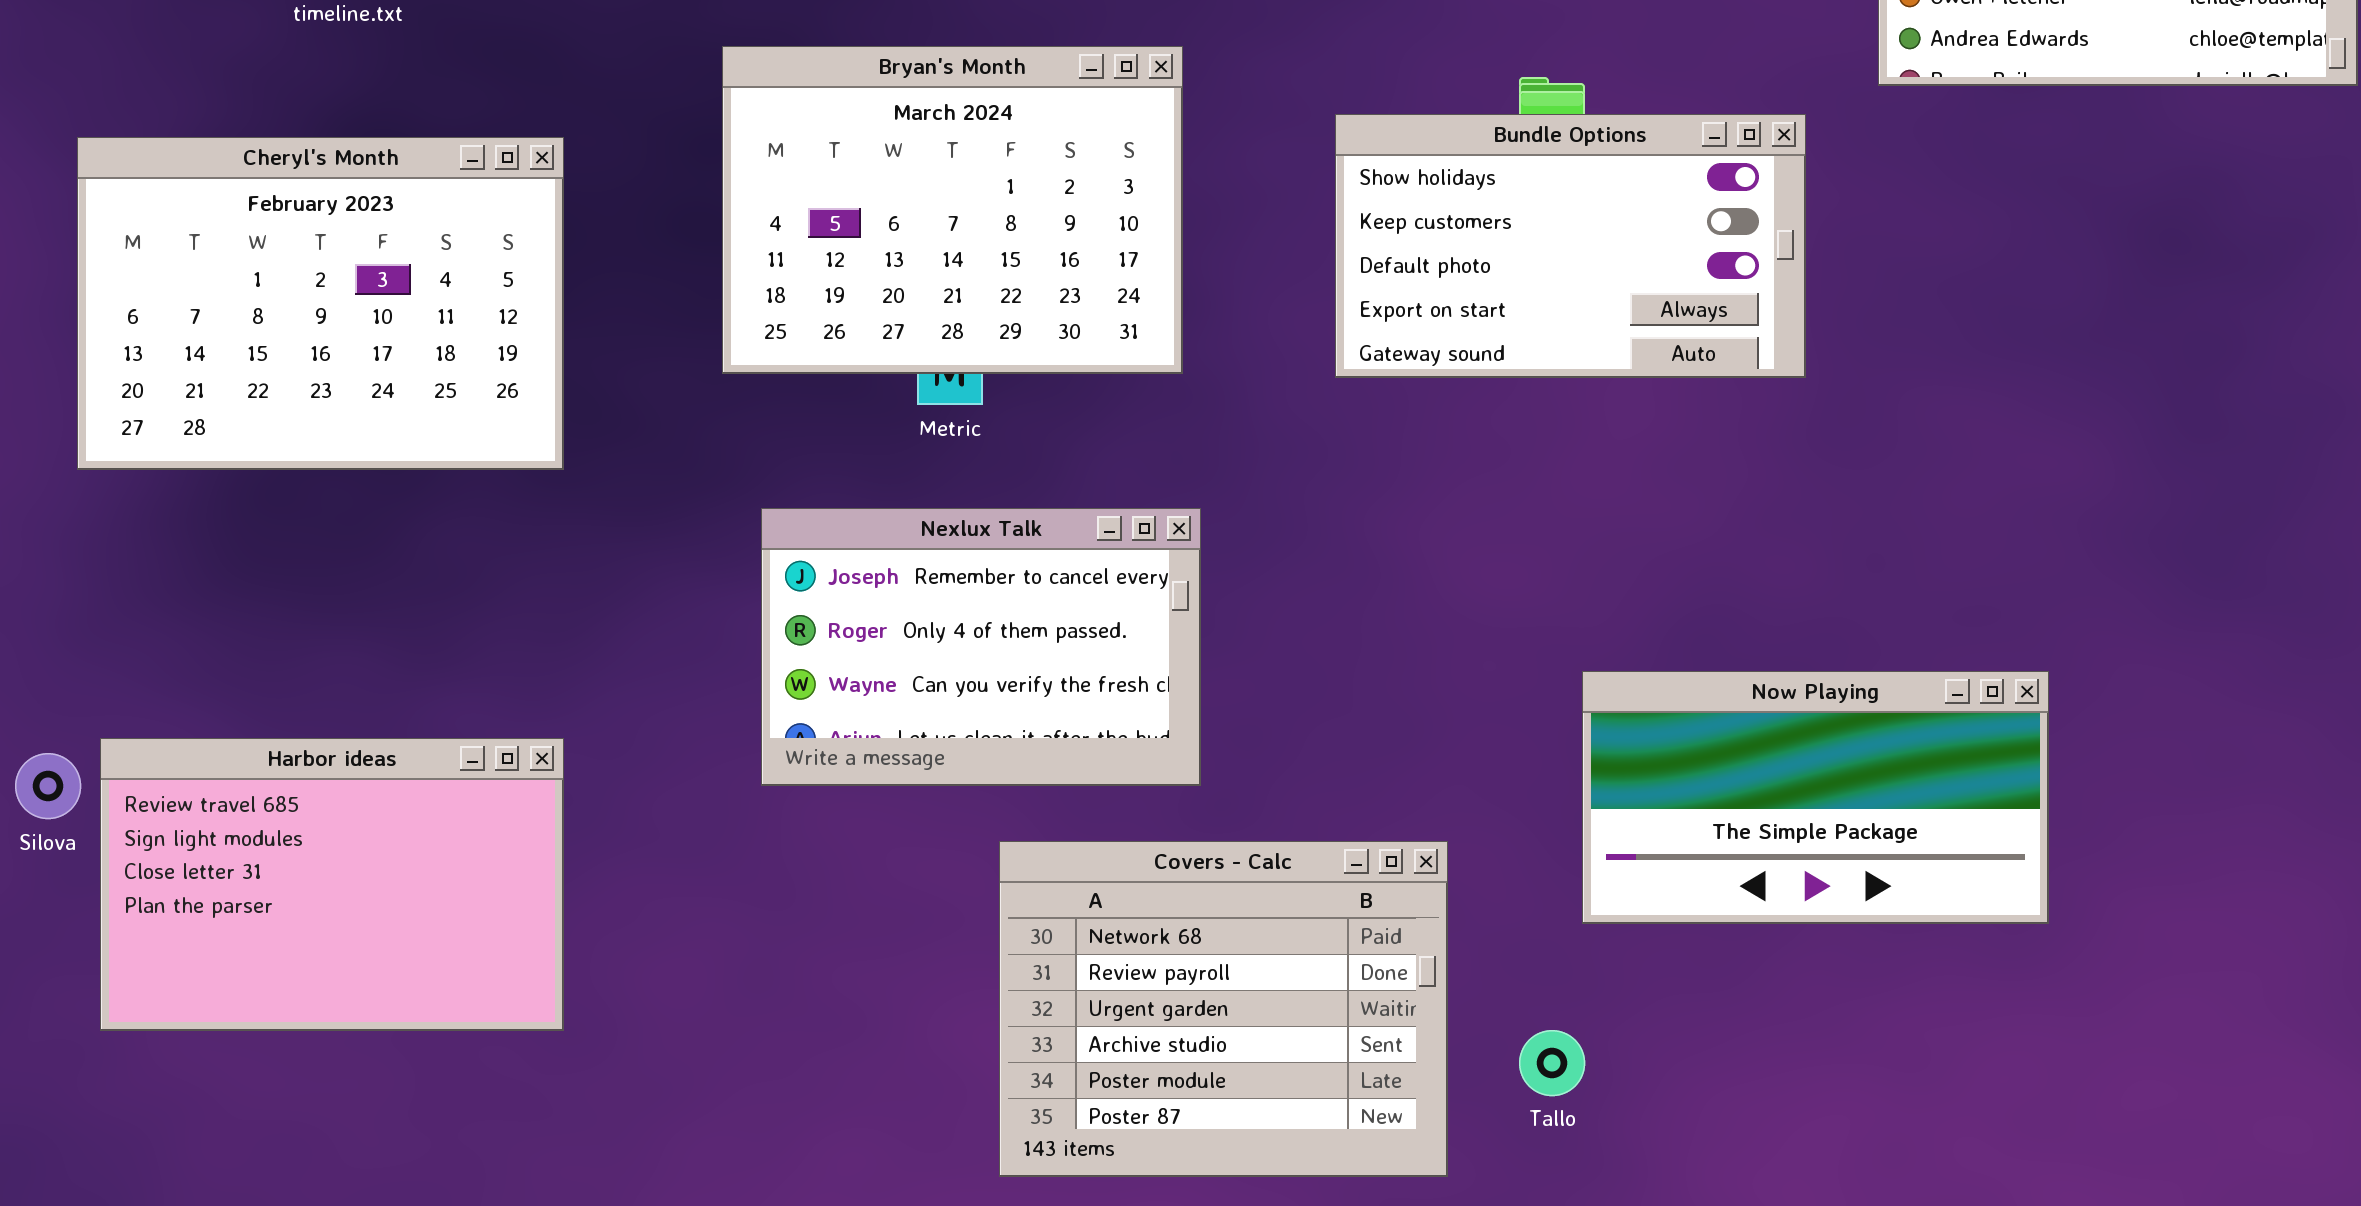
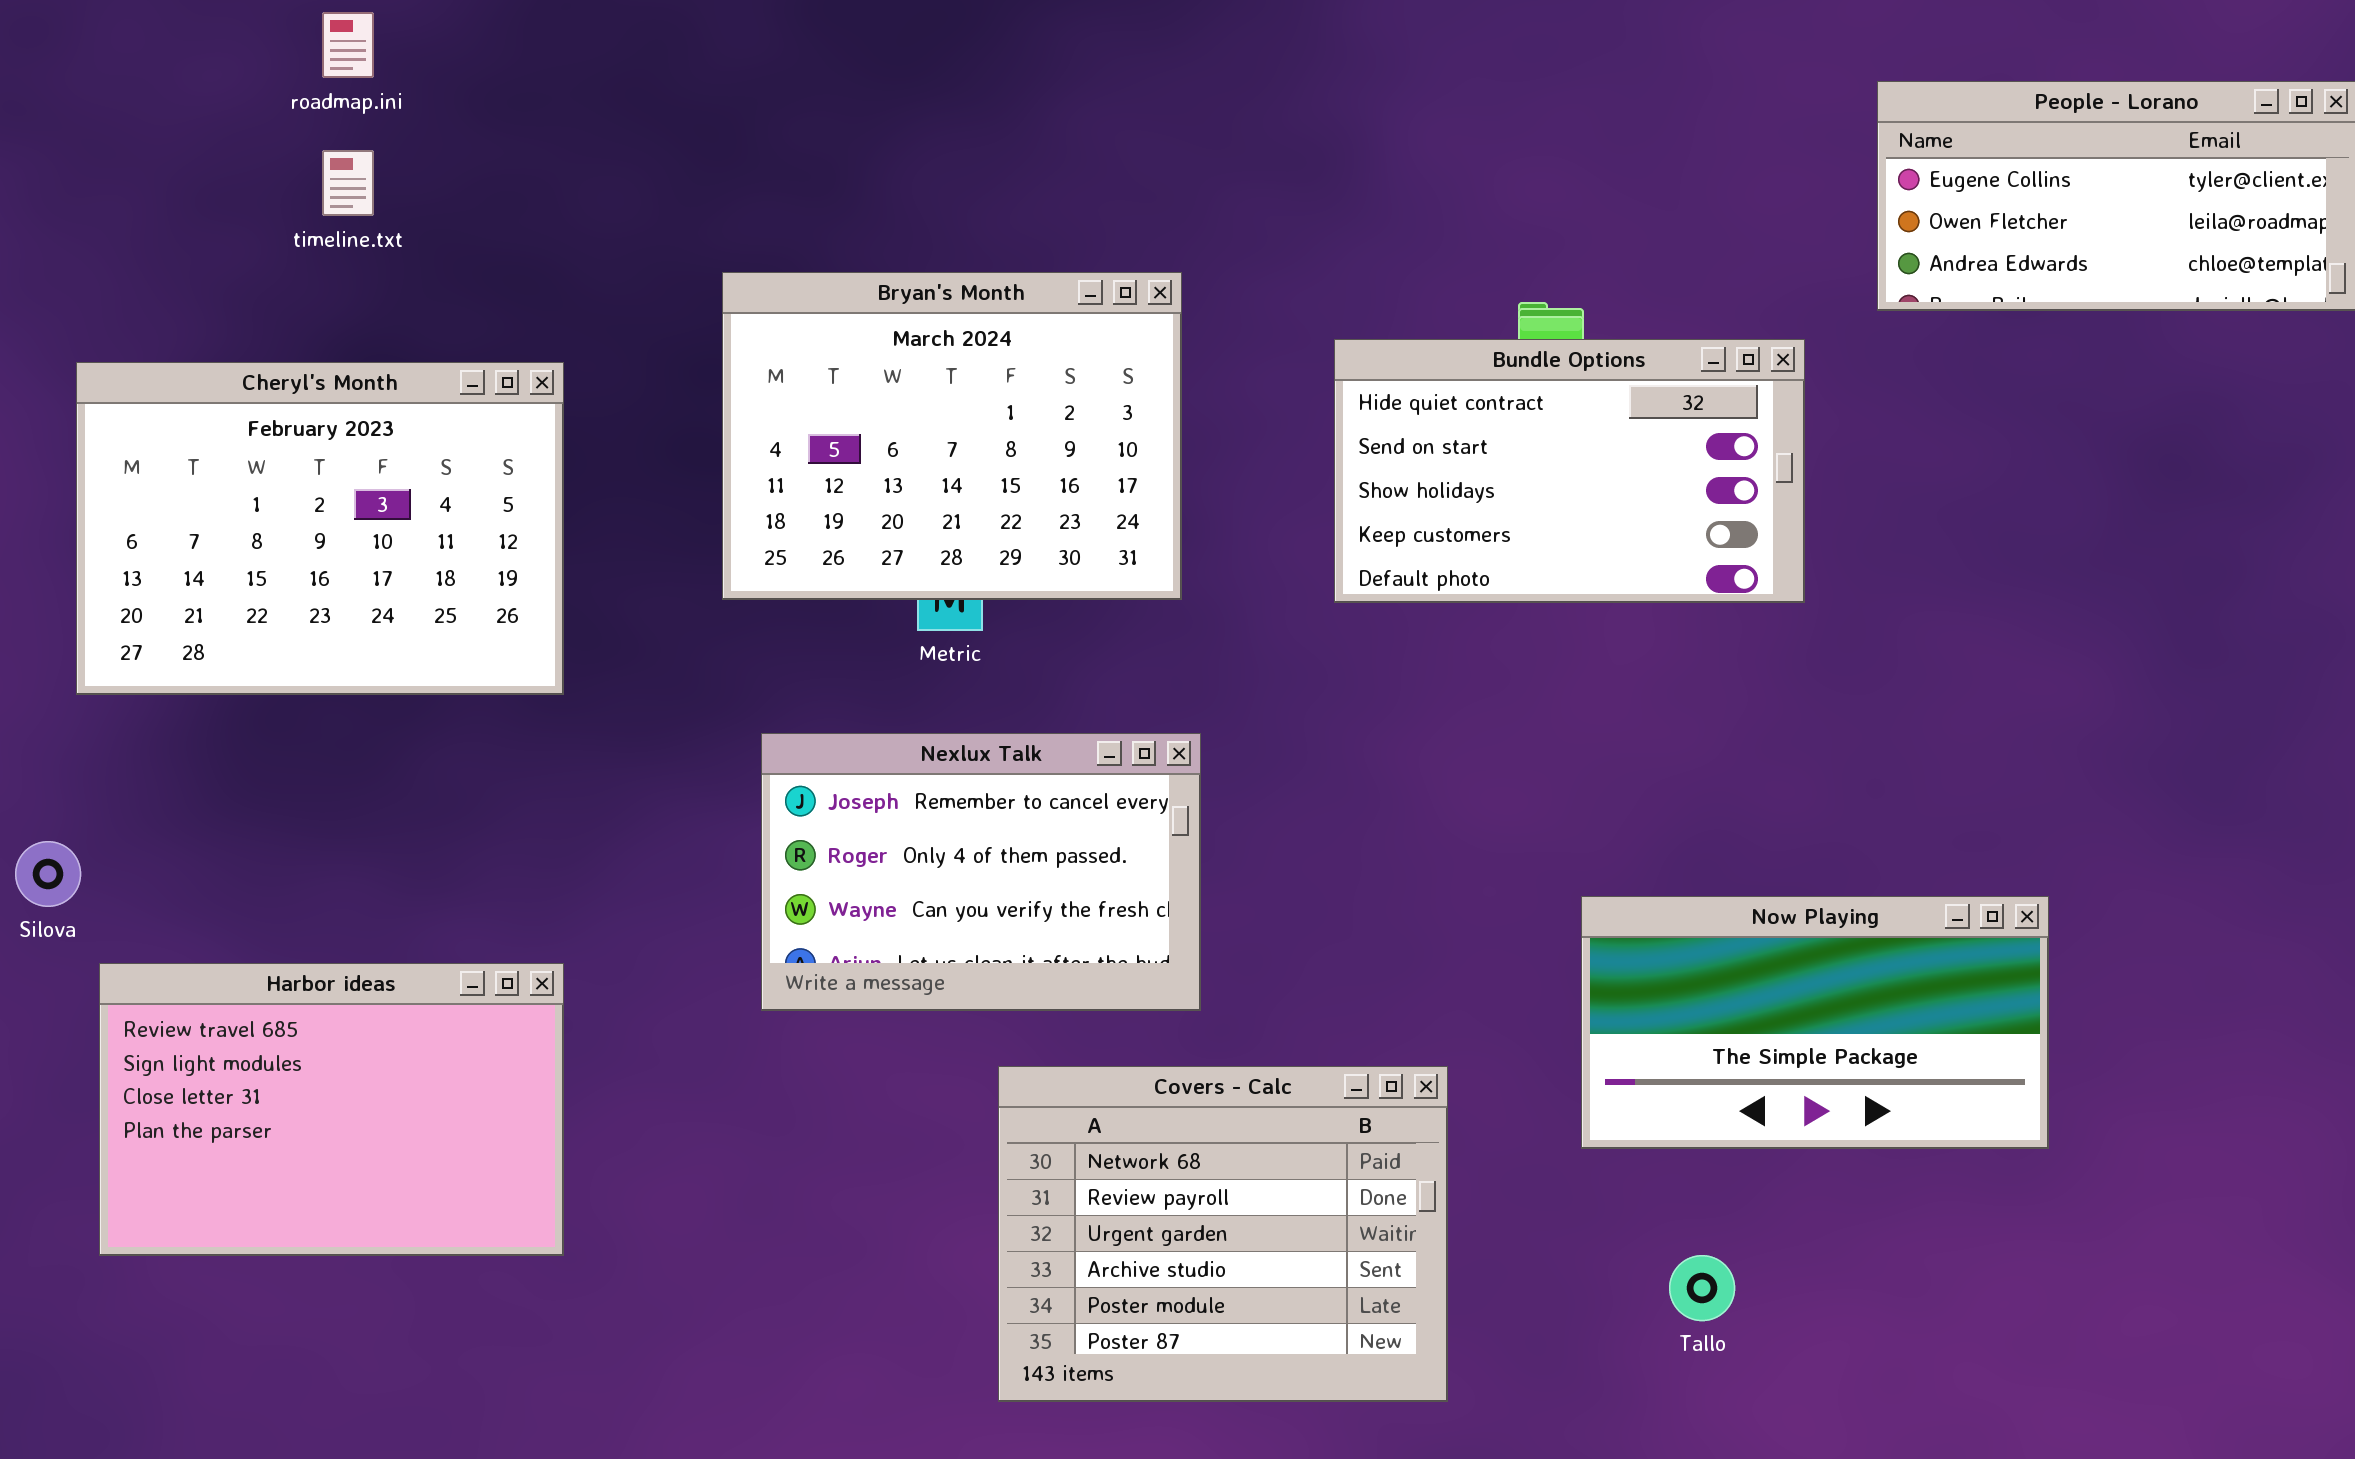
Bundle Options: [1335,114,1806,378] -> [1334,339,1805,603], scrolled up 2 rows
Silova: [15,753,81,819] -> [15,841,81,907], moved
Tallo: [1519,1030,1585,1096] -> [1669,1255,1735,1321], moved

